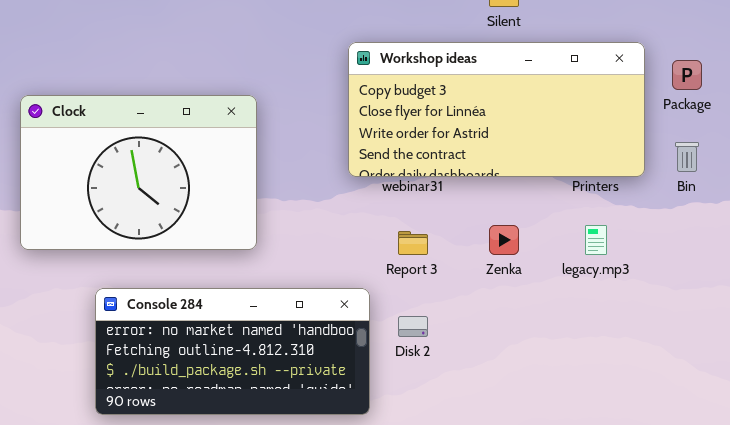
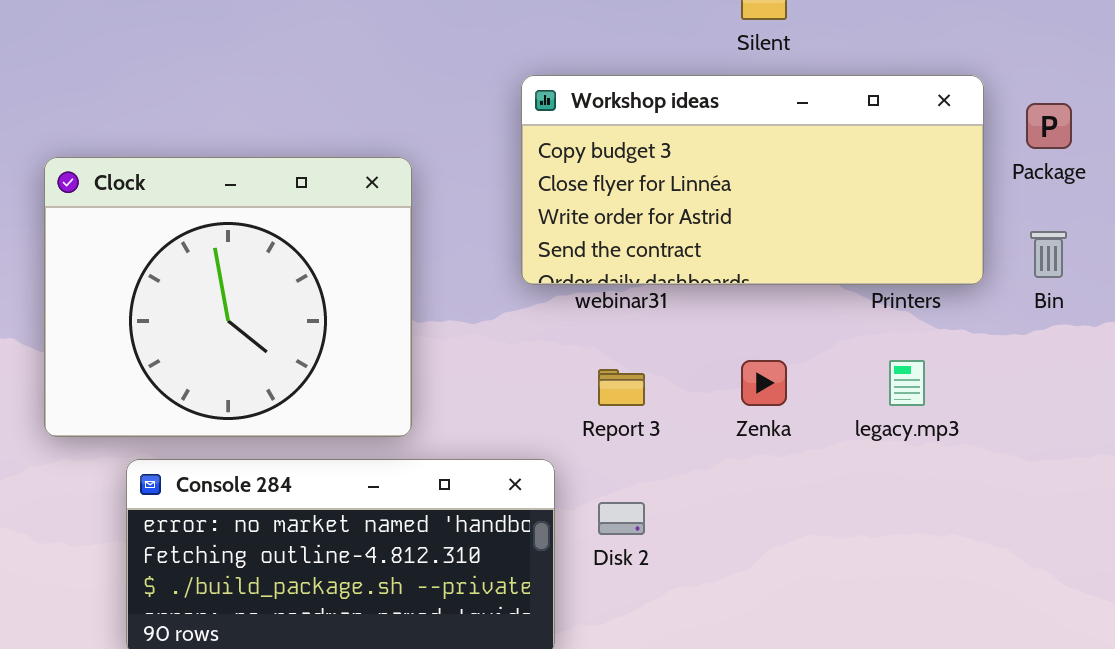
Clock: [20,95,257,250] -> [44,157,412,437], moved, resized

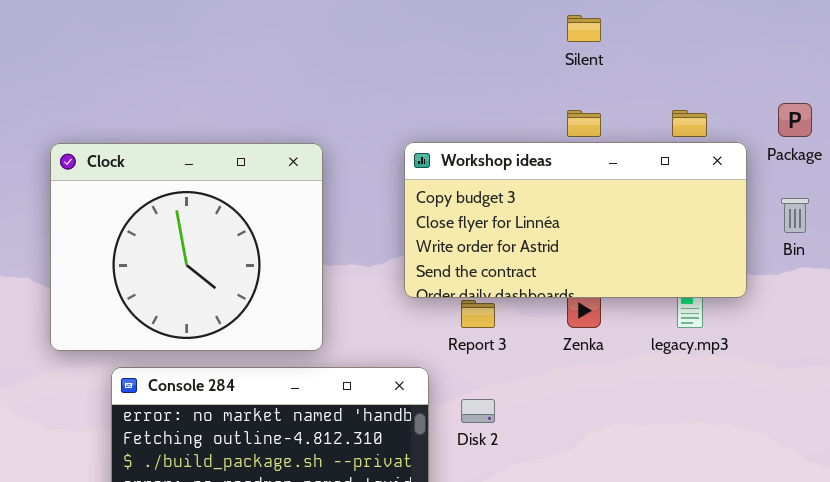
Workshop ideas: [521,75,984,285] -> [404,142,747,298], moved

